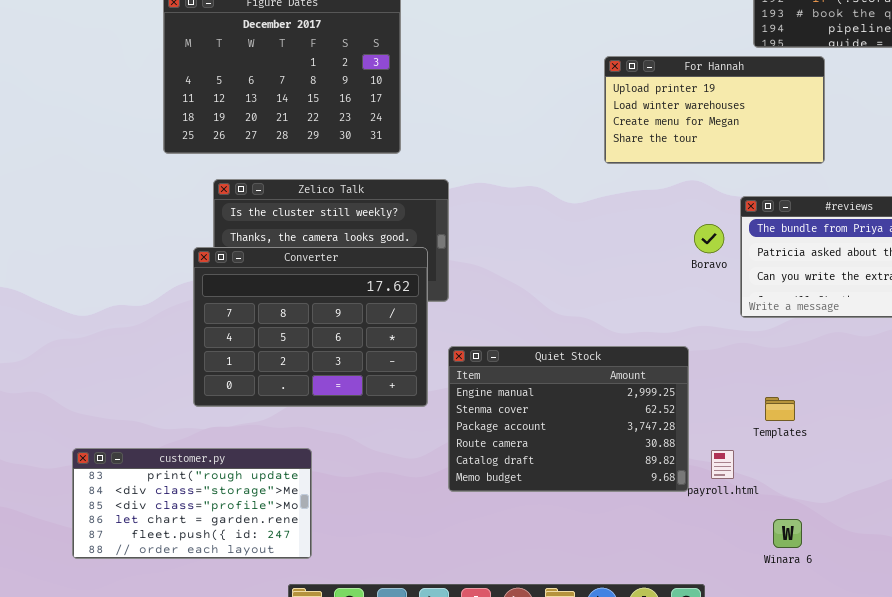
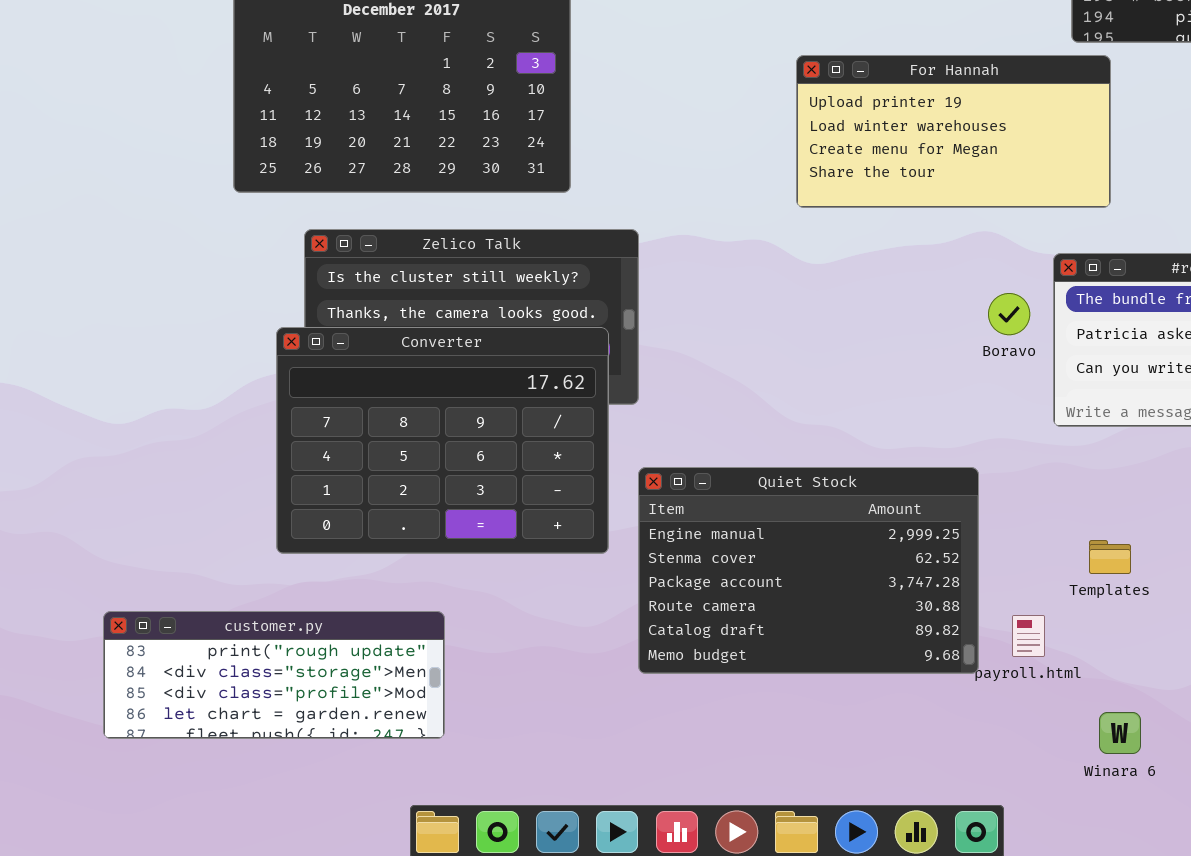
For Hannah: [604,56,825,164] -> [796,55,1111,208], moved
customer.py: [72,448,312,559] -> [103,611,445,739], resized

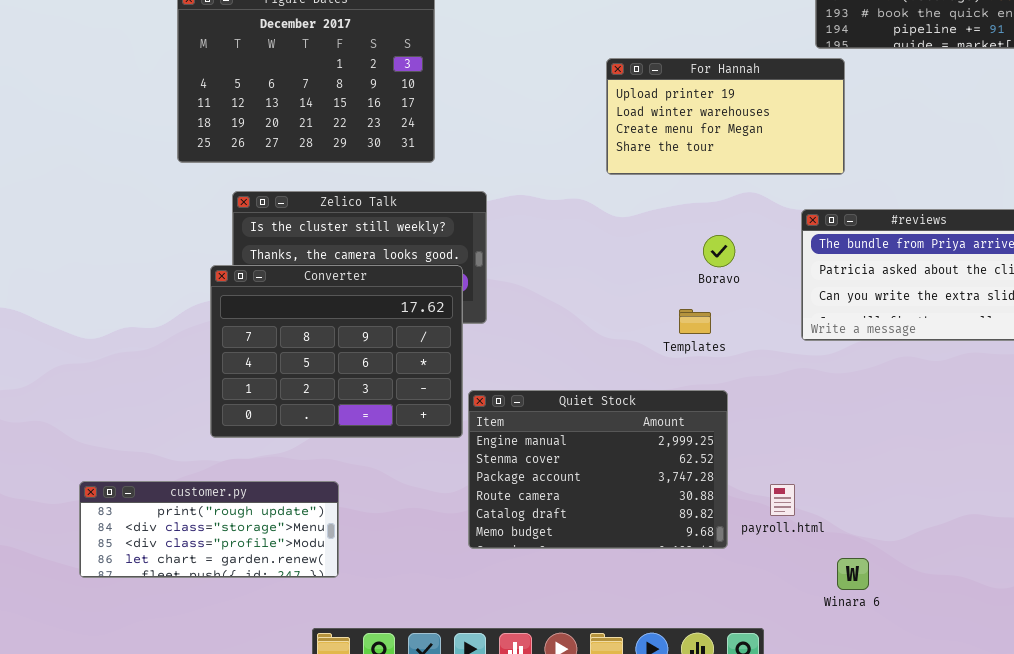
Boravo: [988,293,1030,335] -> [703,235,735,267], moved
Quiet Stock: [638,467,979,674] -> [468,390,728,549], moved
Templates: [1089,540,1131,574] -> [679,309,711,334], moved

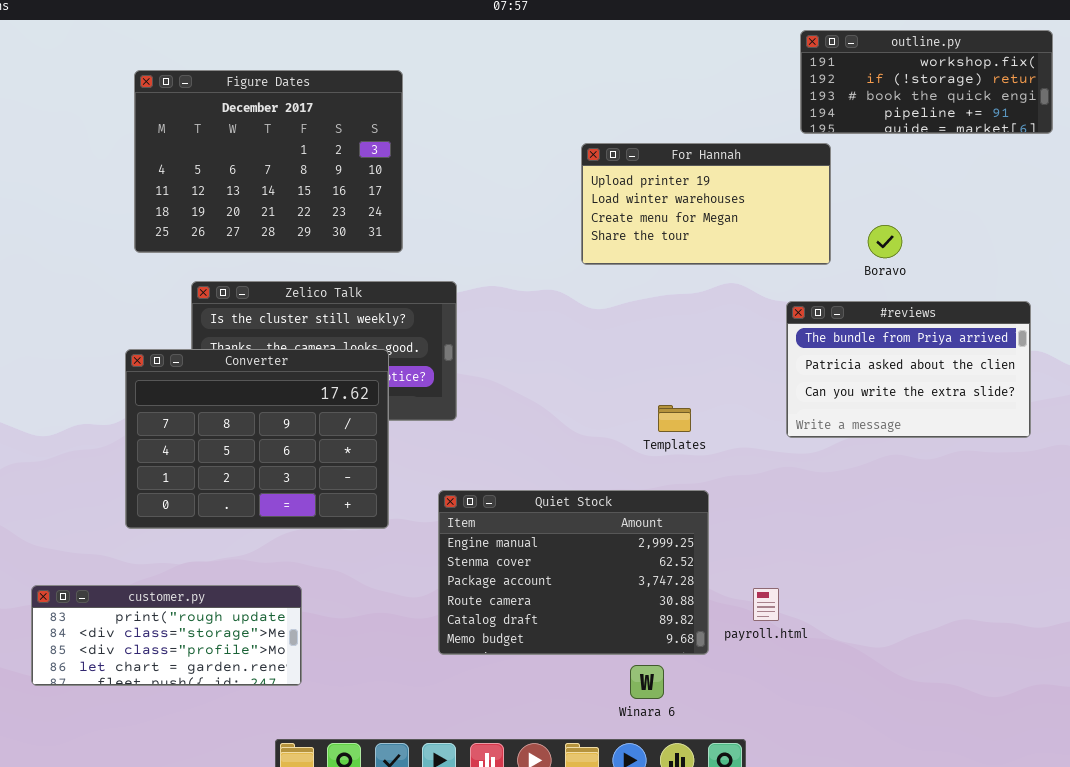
Boravo: [703,235,735,267] -> [868,225,902,258], moved
Converter: [210,265,463,438] -> [125,349,389,529], moved
Winara 6: [837,558,869,590] -> [630,665,664,699], moved

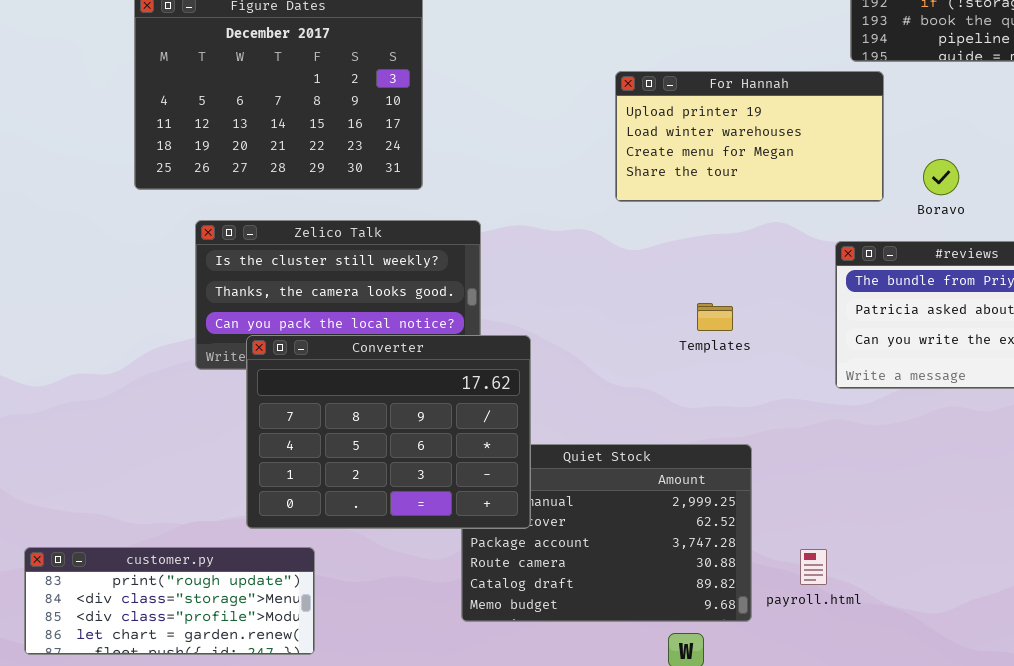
Converter: [125,349,389,529] -> [246,335,531,529], moved
Templates: [658,405,691,432] -> [697,303,733,331], moved

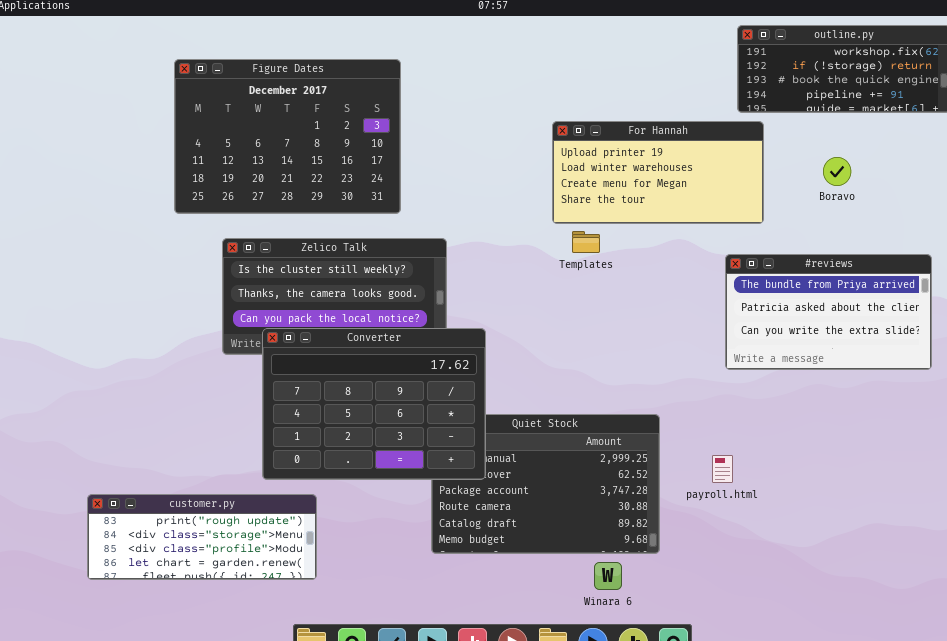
Boravo: [923,159,959,195] -> [823,157,851,186], moved
Templates: [697,303,733,331] -> [572,231,600,253], moved
payroll.html: [800,549,827,585] -> [712,455,733,483], moved

